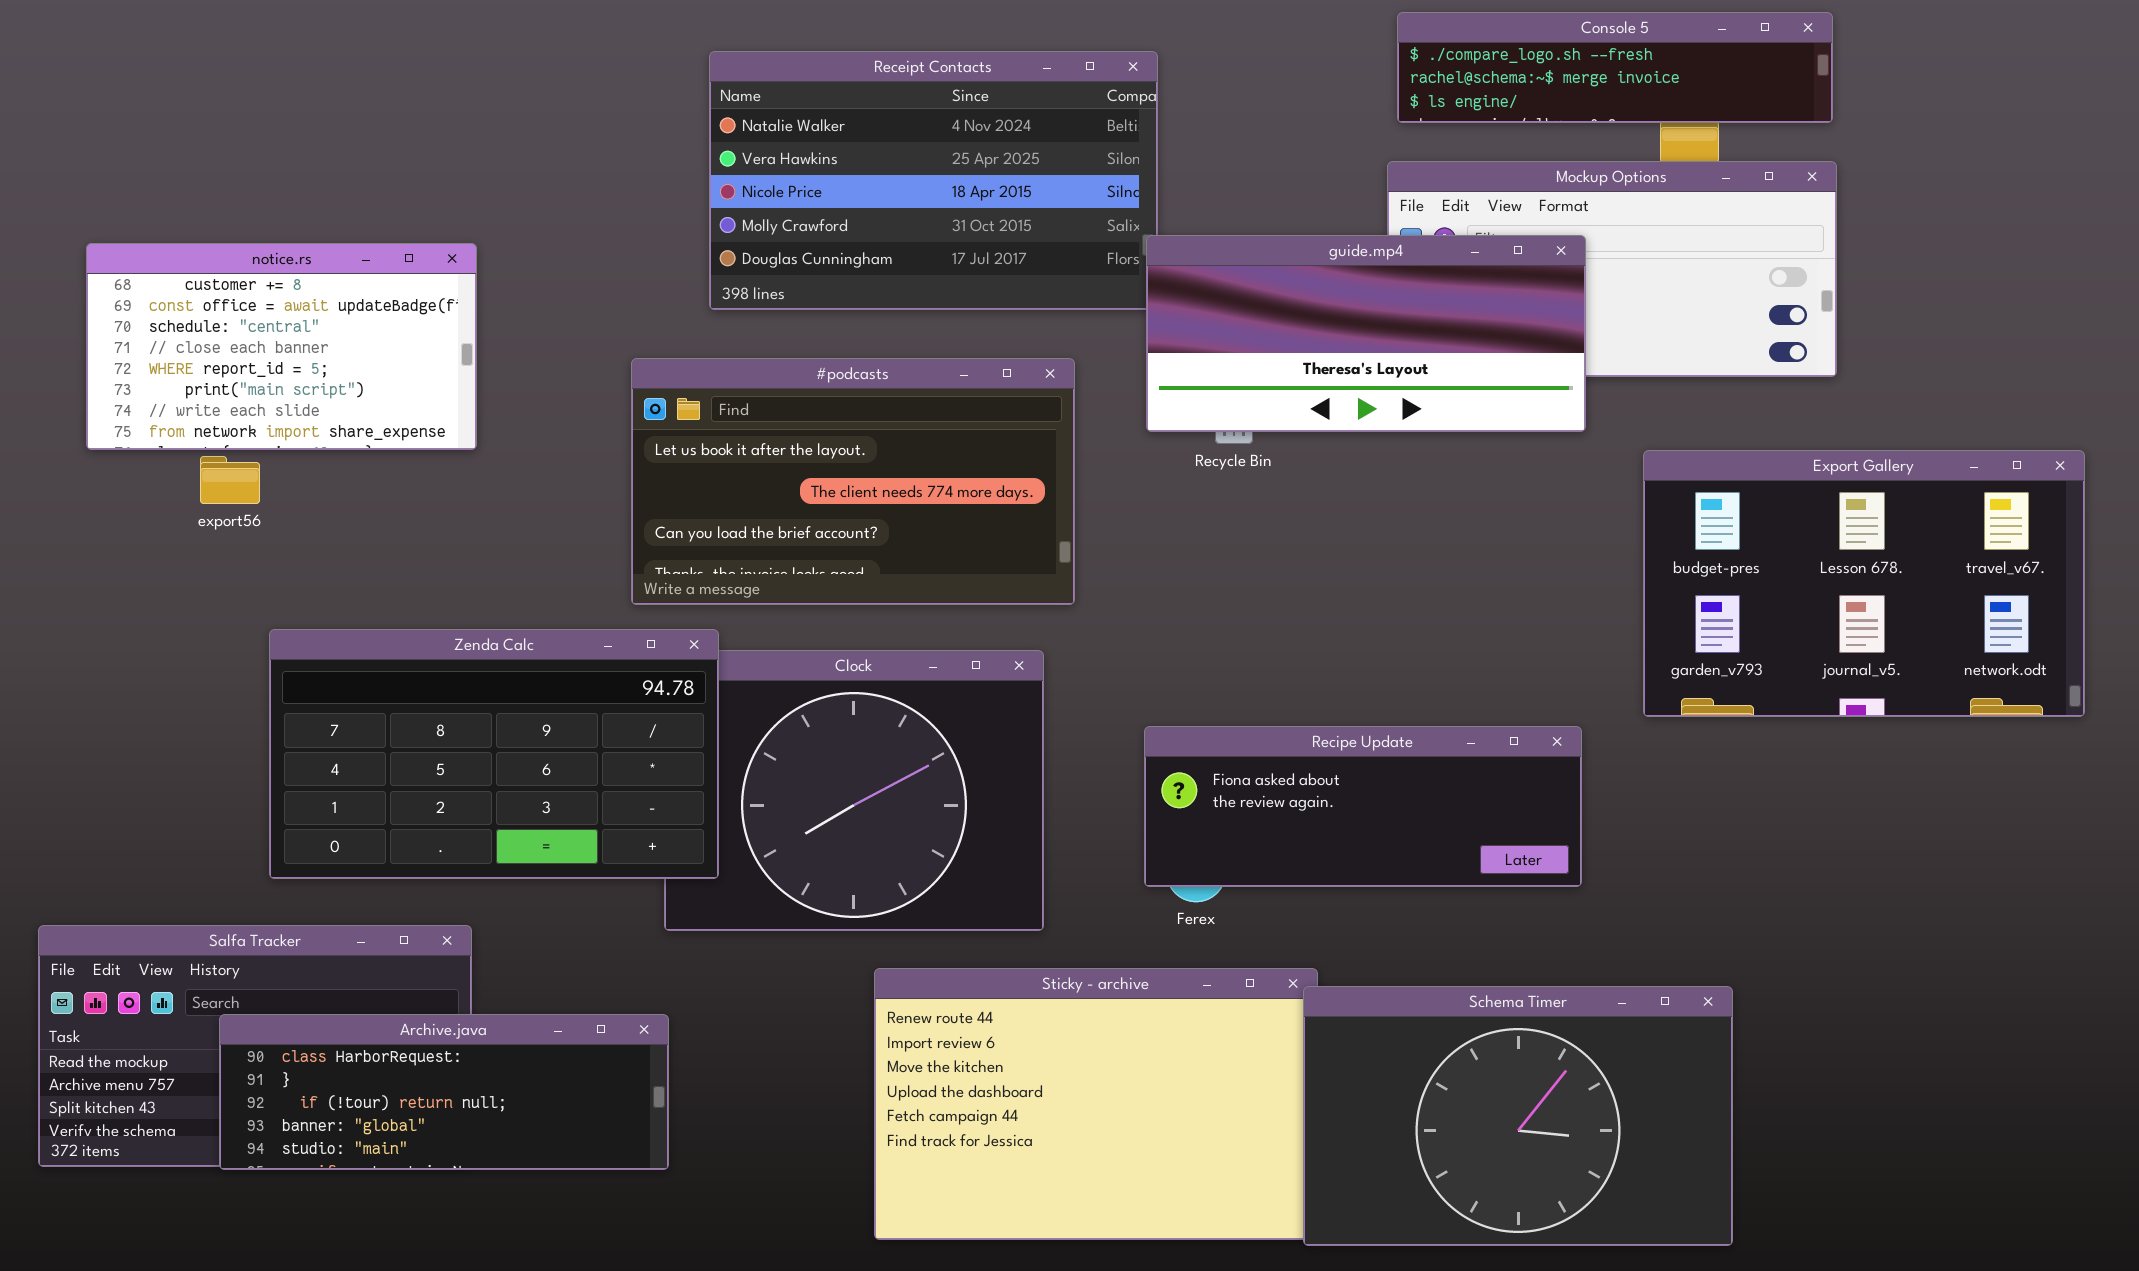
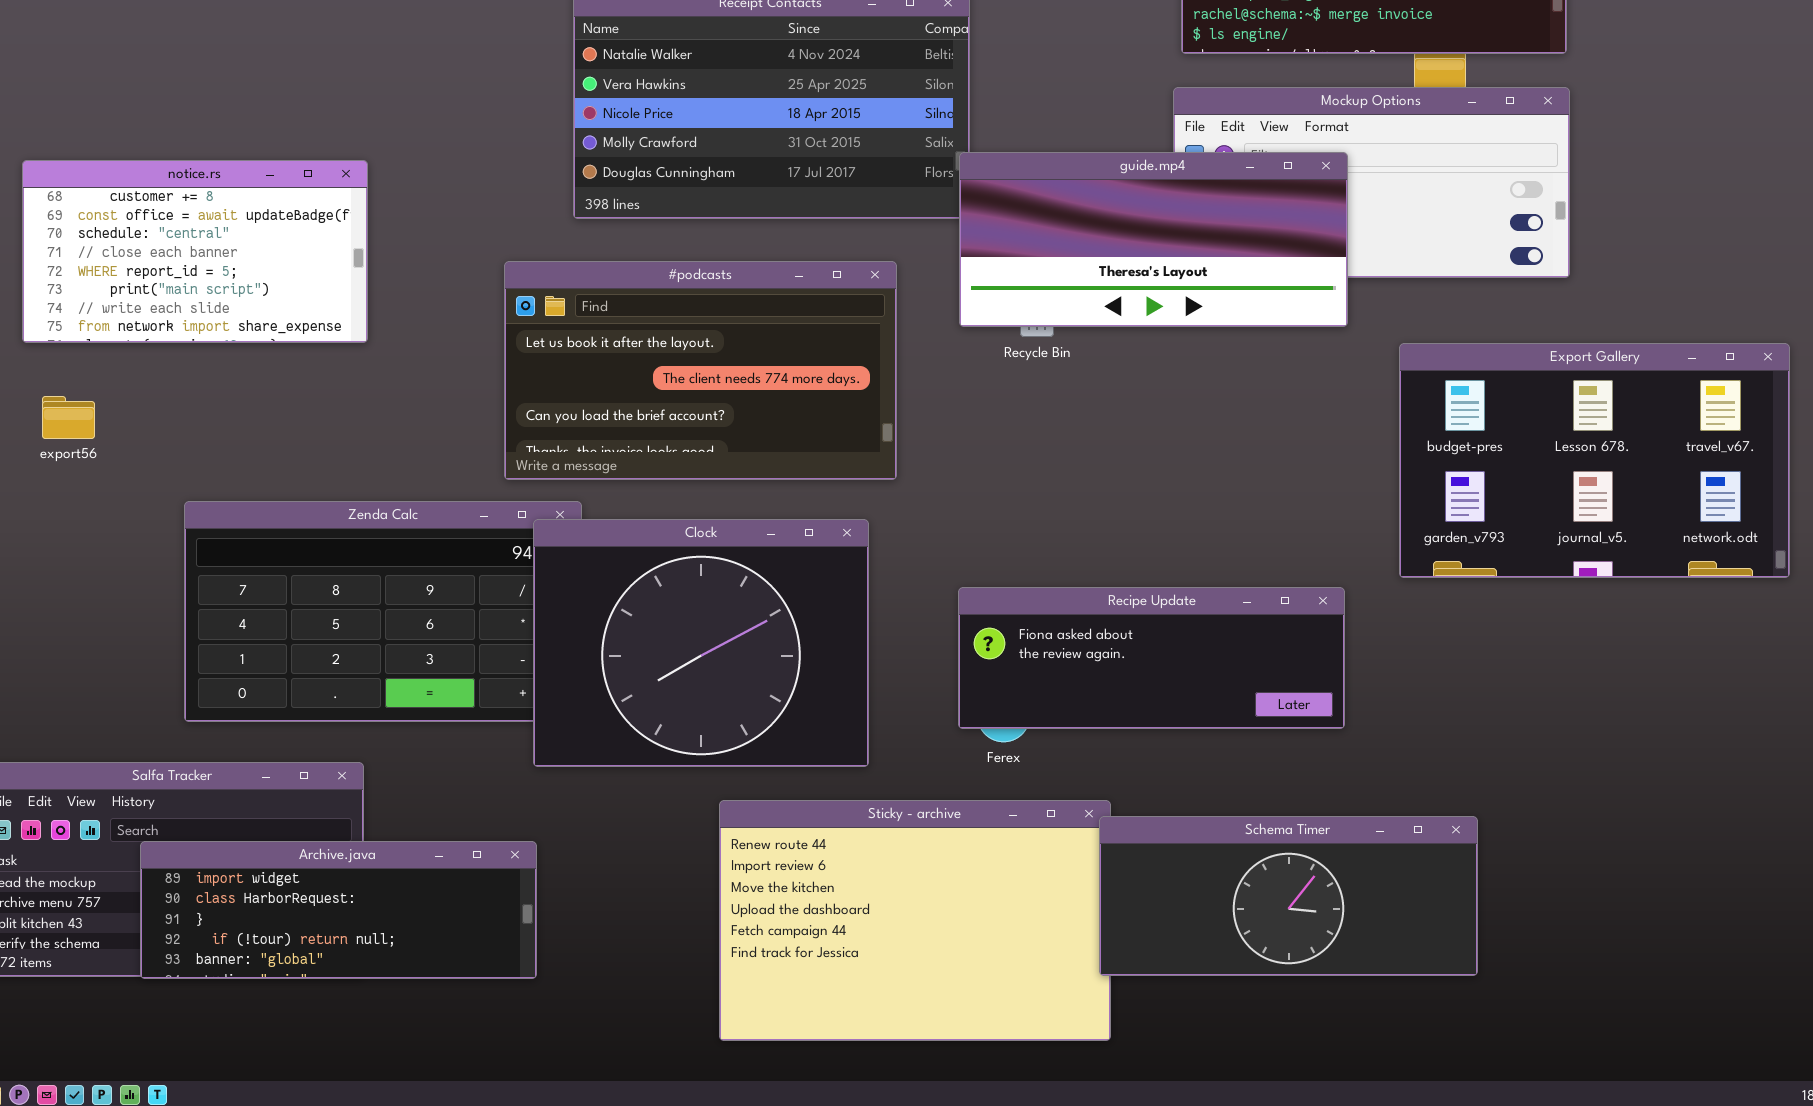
export56: [200,456,260,504] -> [42,396,95,439], moved
Clock: [664,650,1044,931] -> [533,519,869,767], raised
Schema Timer: [1303,986,1733,1246] -> [1099,816,1478,976], resized
Archive.java: [219,1014,669,1170] -> [140,841,537,979], scrolled up 1 row

